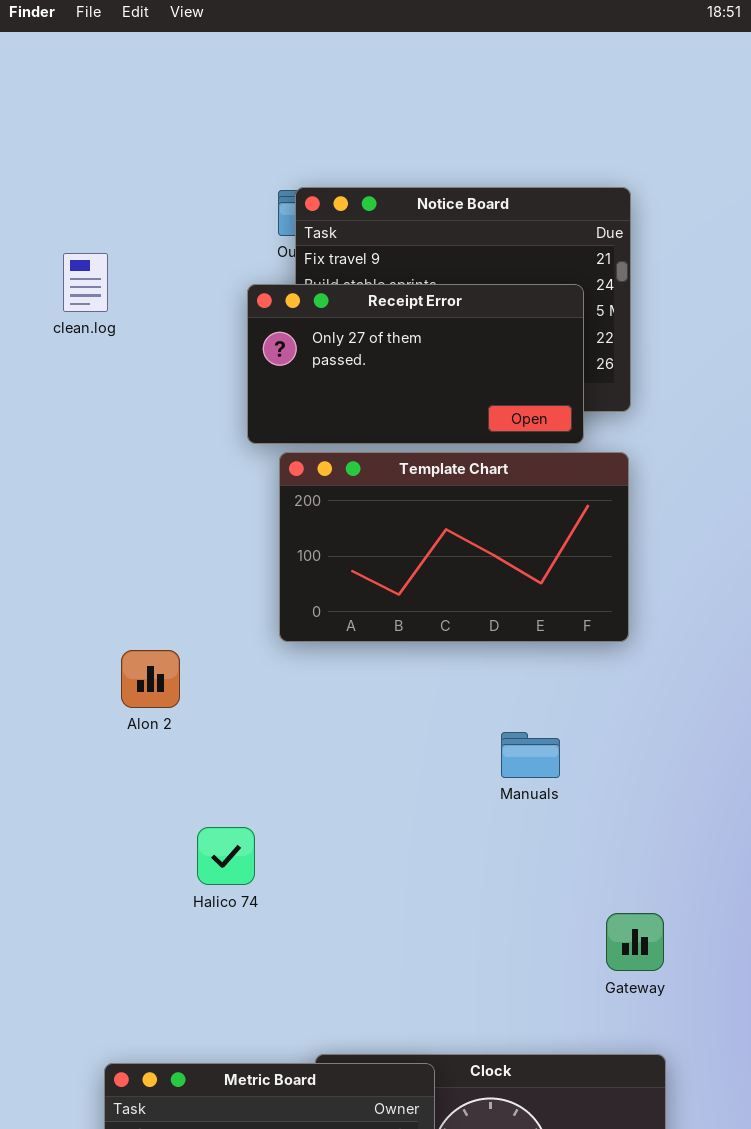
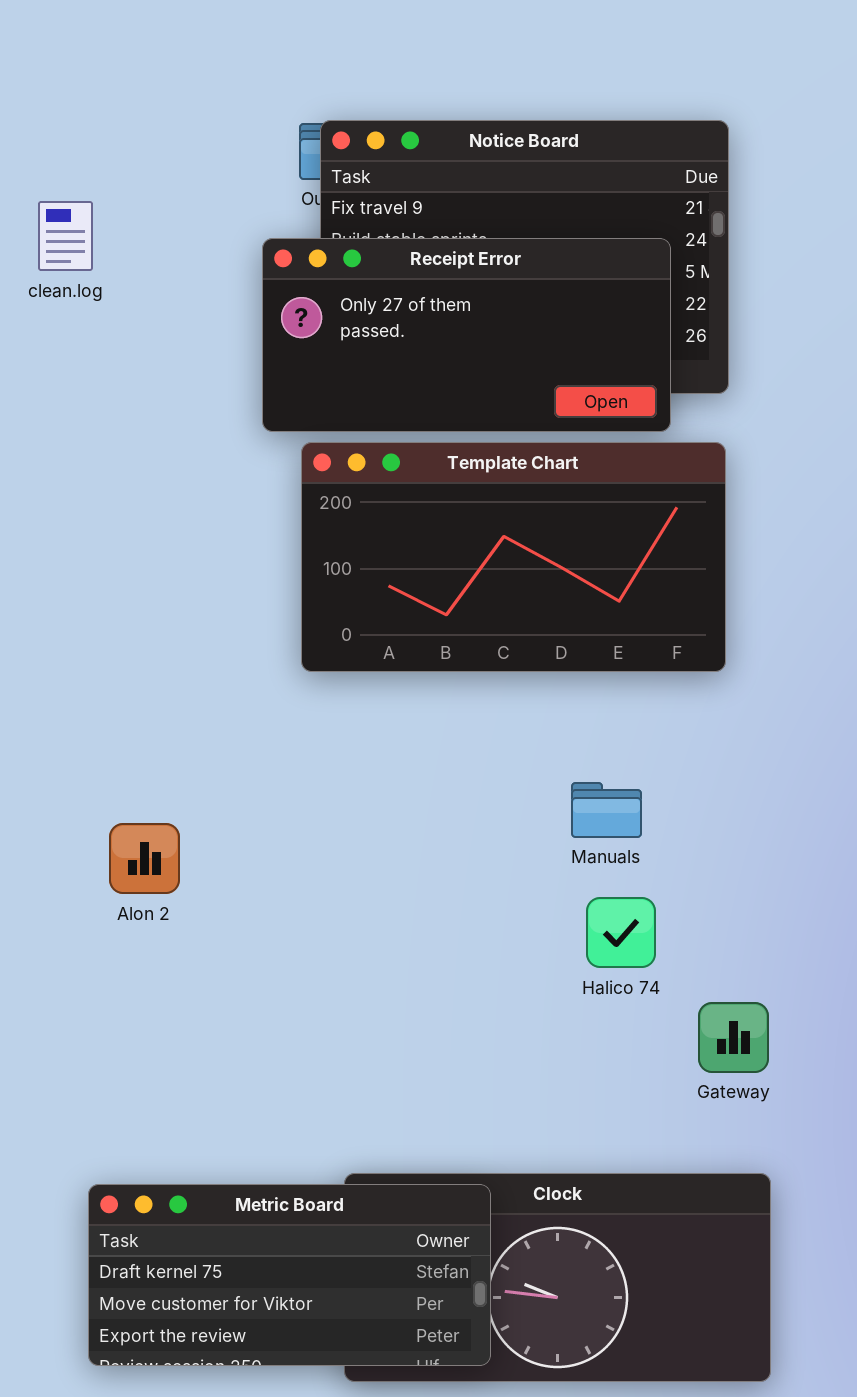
Alon 2: [121,650,180,708] -> [109,823,180,894], moved
Halico 74: [197,827,255,885] -> [586,897,656,968], moved

